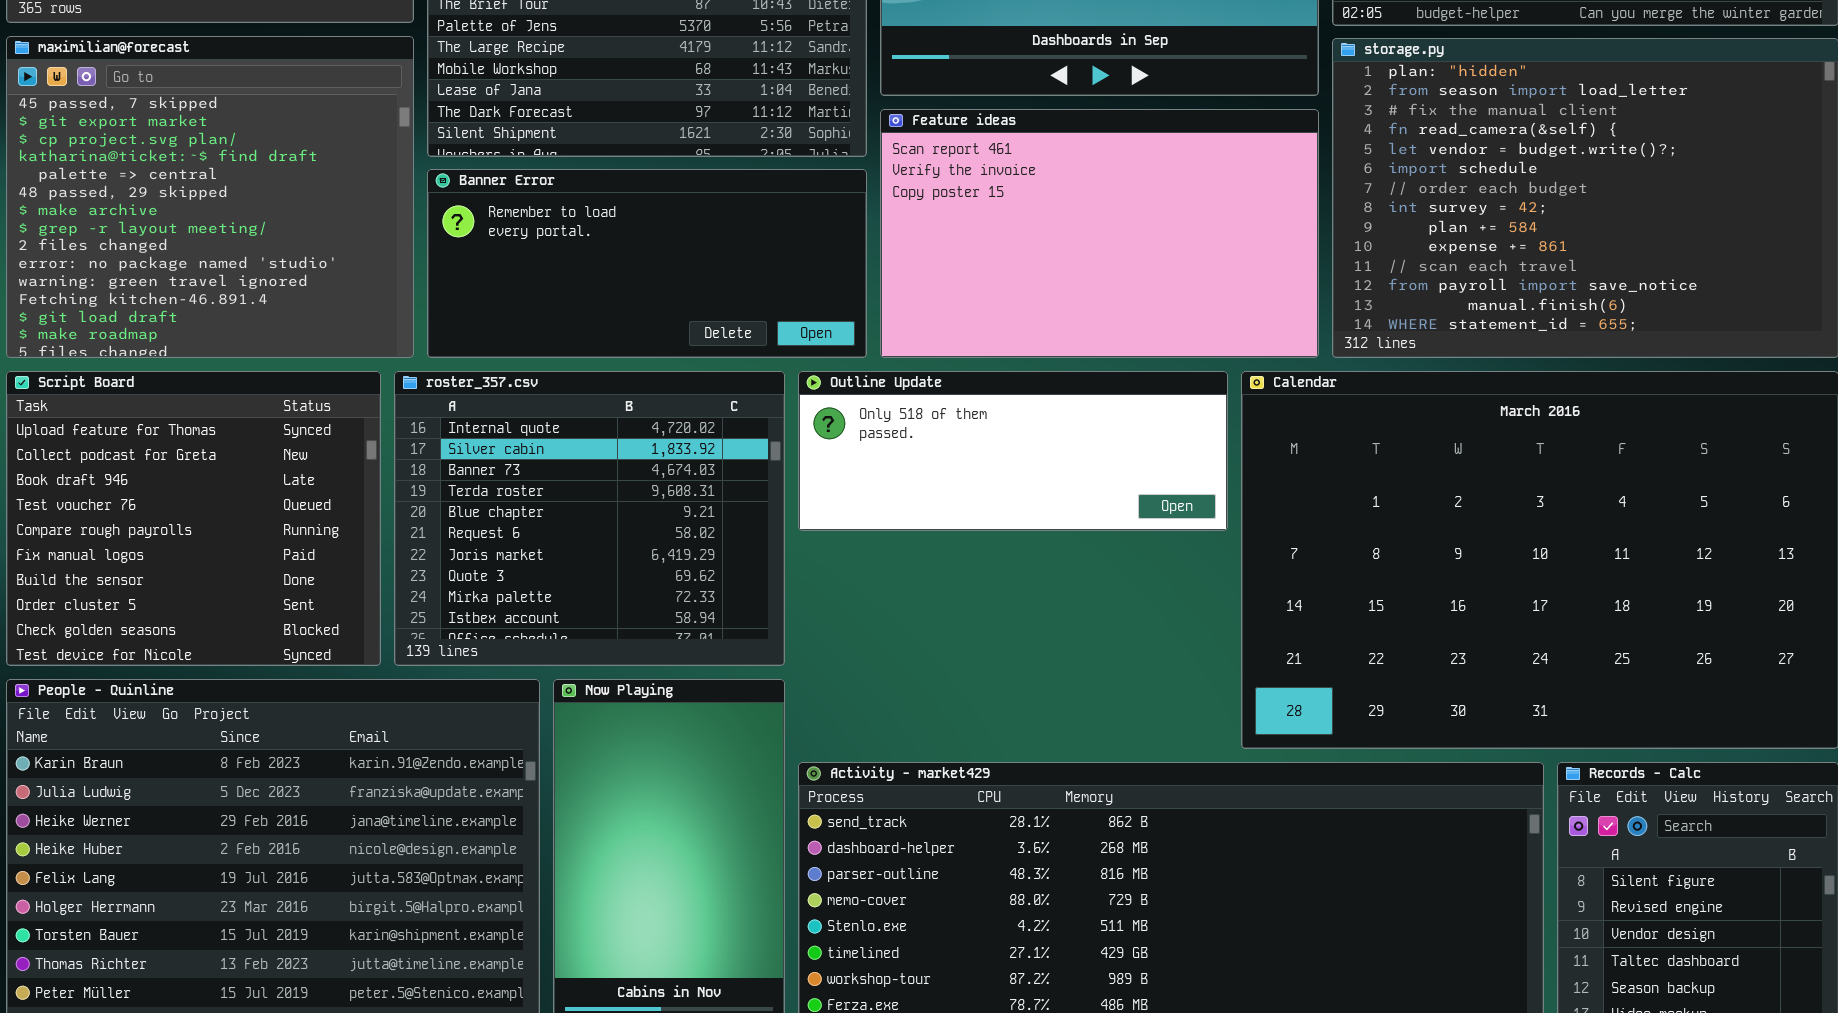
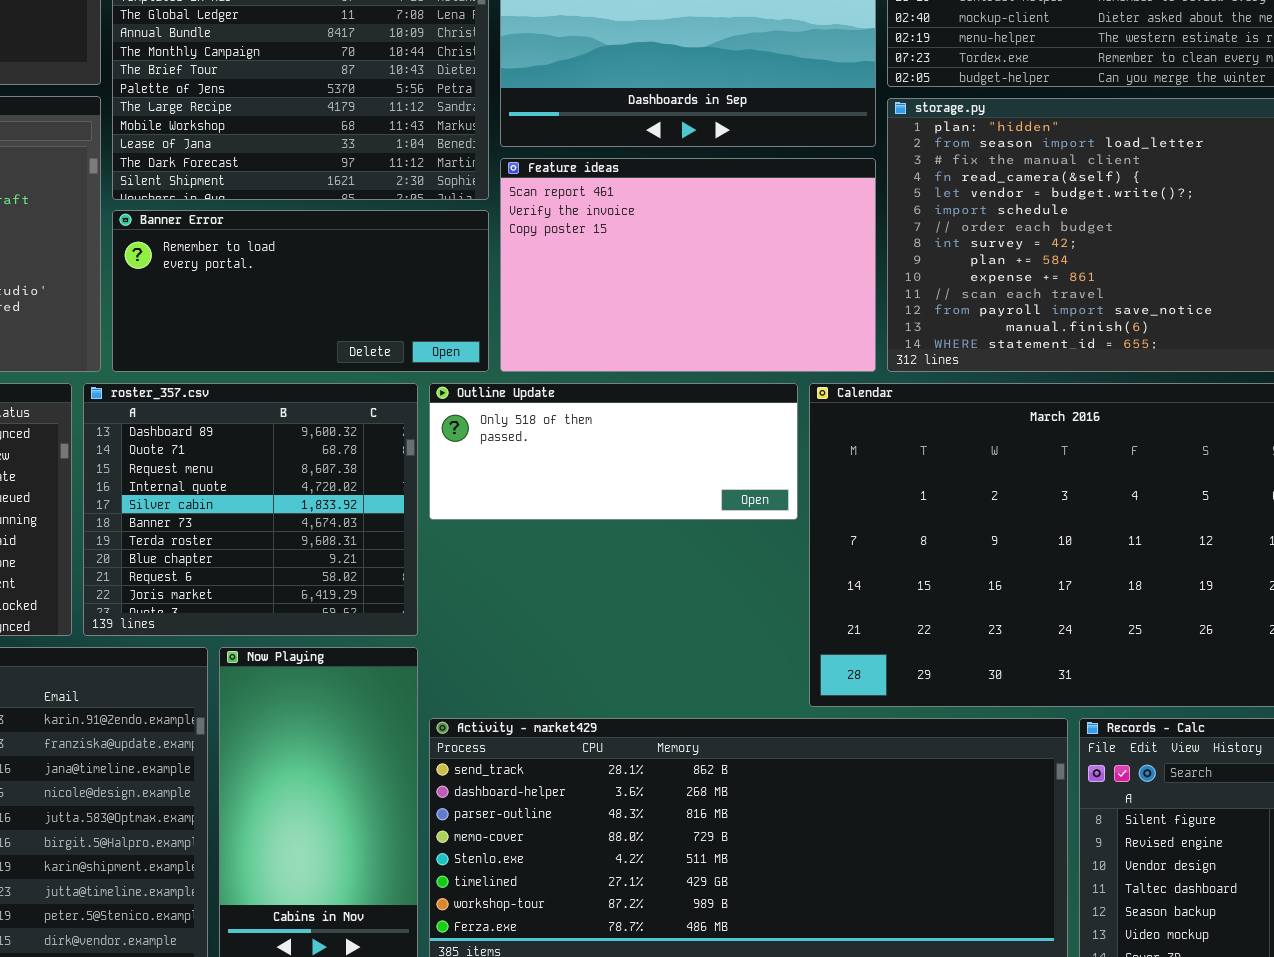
roster_357.csv: [394,371,785,666] -> [83,383,418,636], scrolled up 3 rows

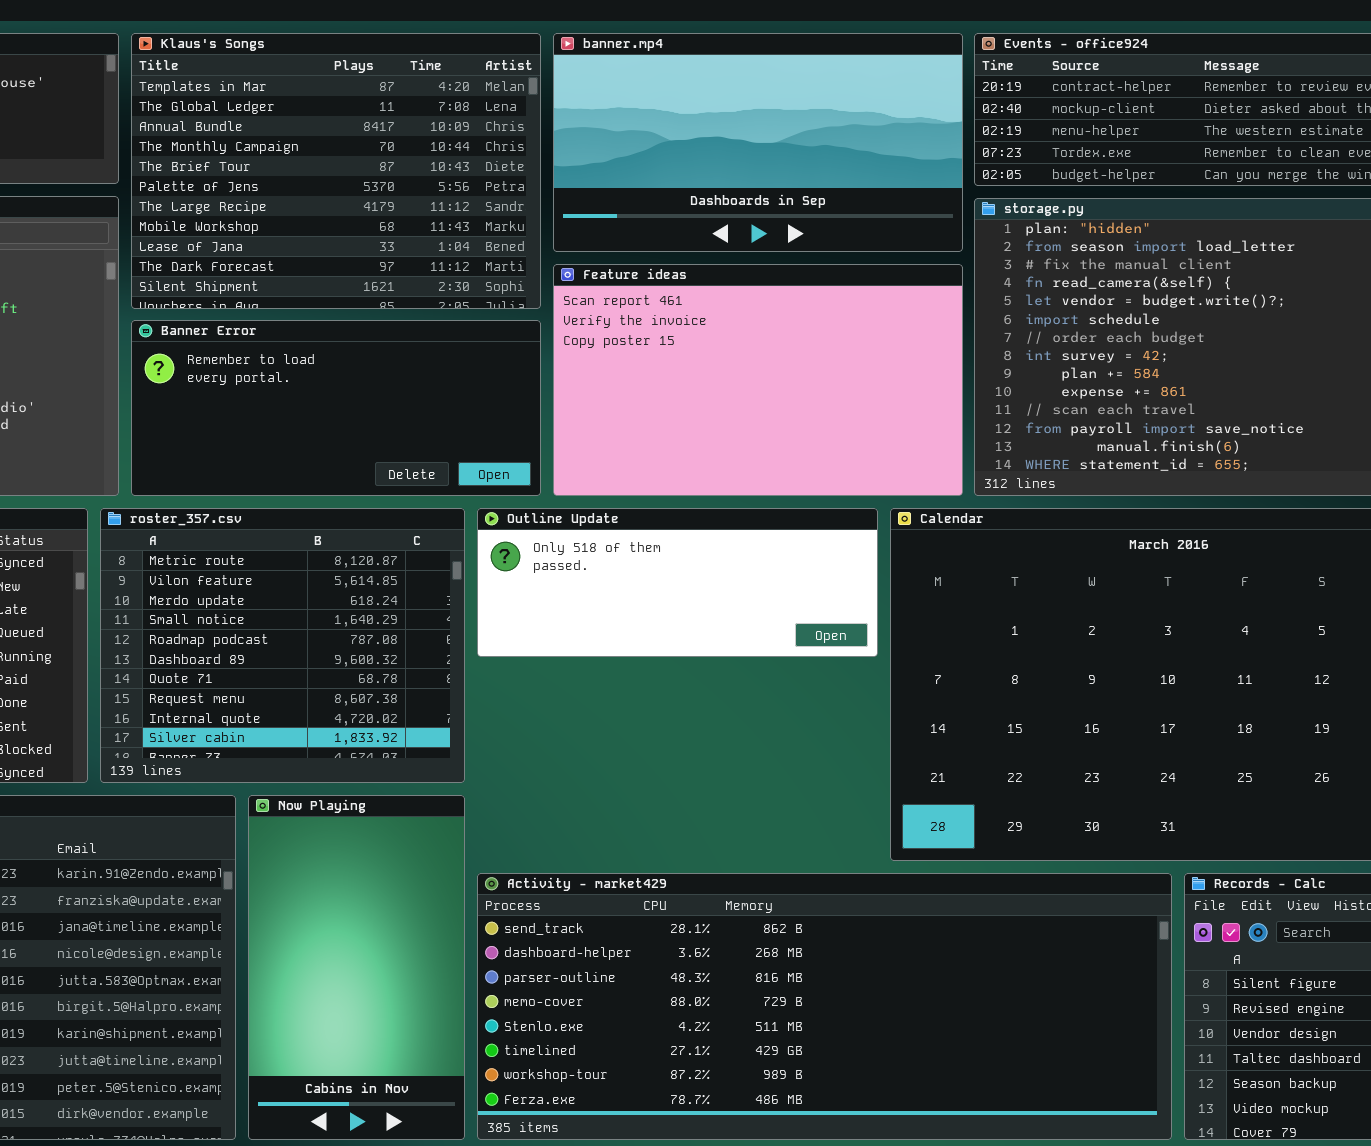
roster_357.csv: [83,383,418,636] -> [100,508,465,783], scrolled up 5 rows

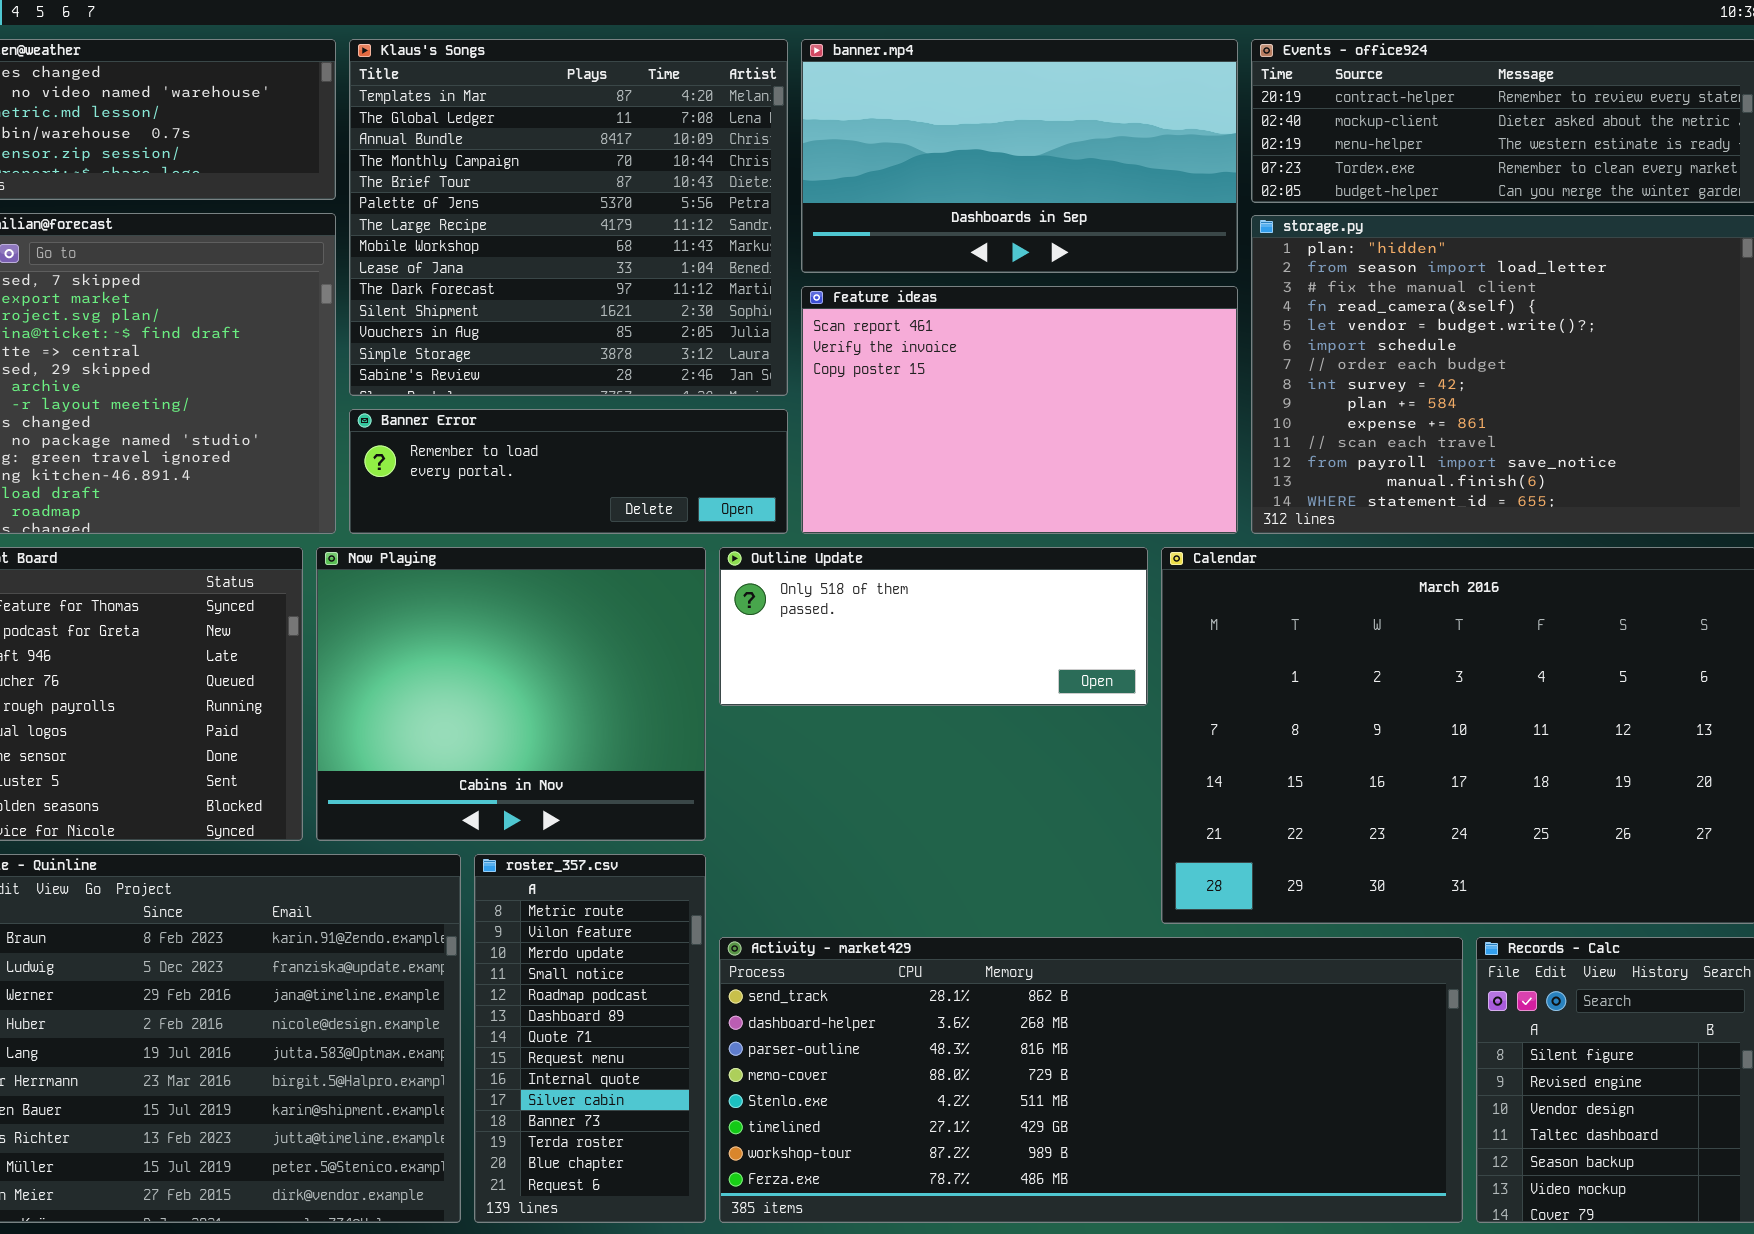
Klaus's Songs: [131,33,541,309] -> [349,39,788,396], resized
Banner Error: [131,320,541,496] -> [349,409,788,534], resized
roster_357.csv: [100,508,465,783] -> [474,854,706,1223], moved, resized
Now Playing: [248,795,465,1140] -> [316,547,706,841], moved, resized

